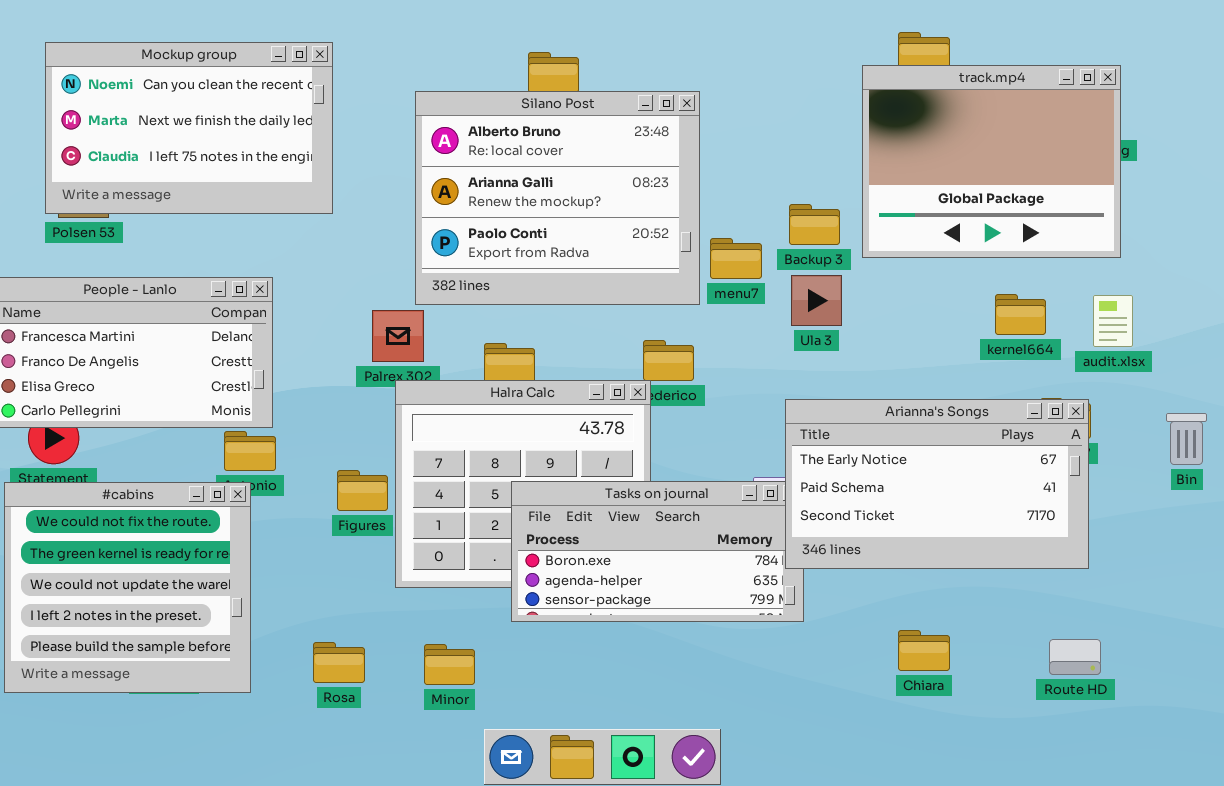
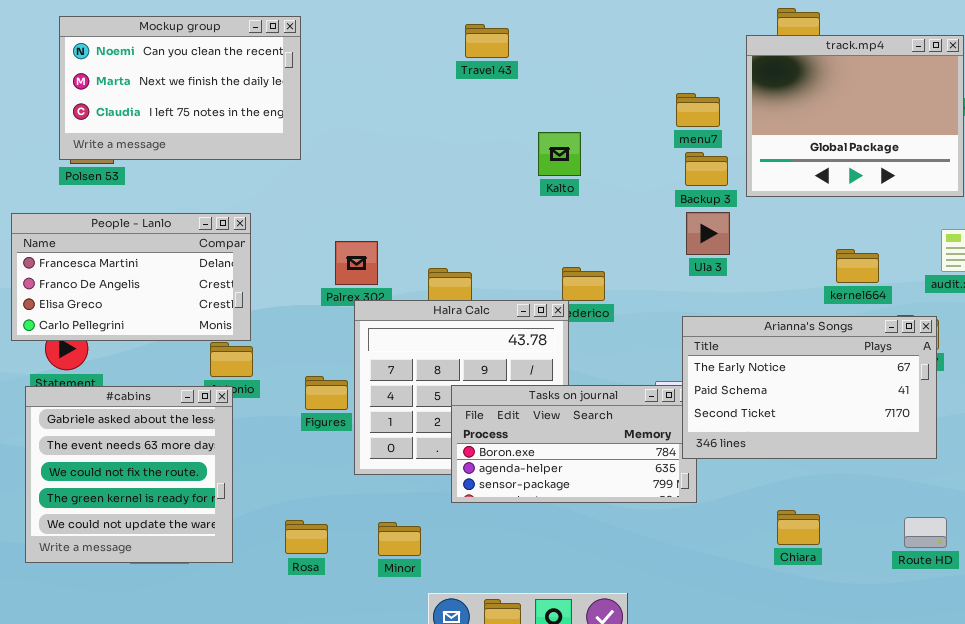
Silano Post: [415,91,700,305] -> none, closed
menu7: [710,238,762,279] -> [676,93,720,127], moved
kernel664: [995,294,1046,335] -> [836,249,879,283], moved
#cabins: [4,482,251,693] -> [25,386,233,563], scrolled up 2 rows

